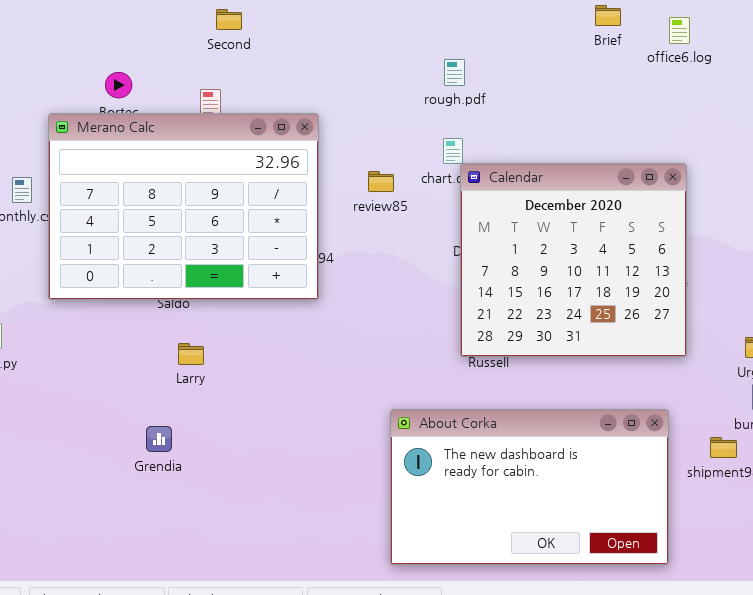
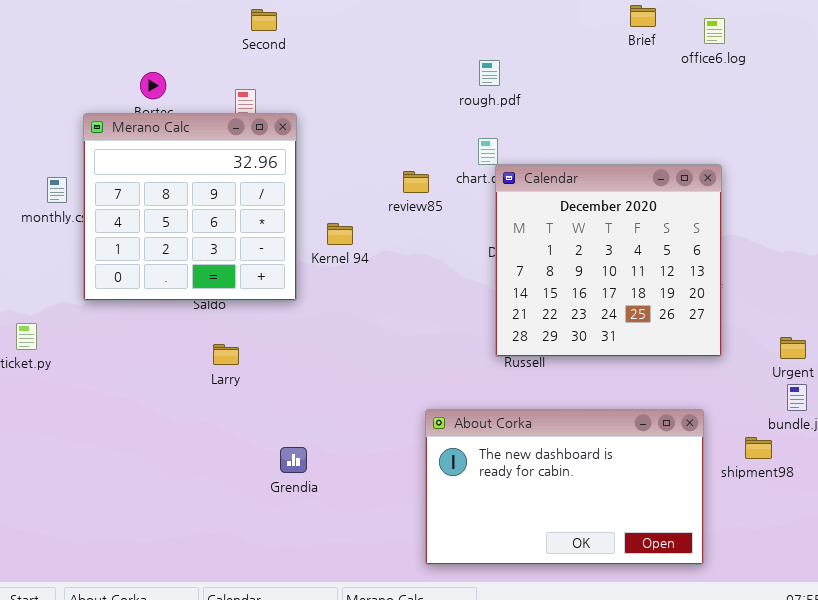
Merano Calc: [48,113,319,300] -> [83,113,297,301], resized
Grendia: [146,426,172,452] -> [280,447,307,473], moved

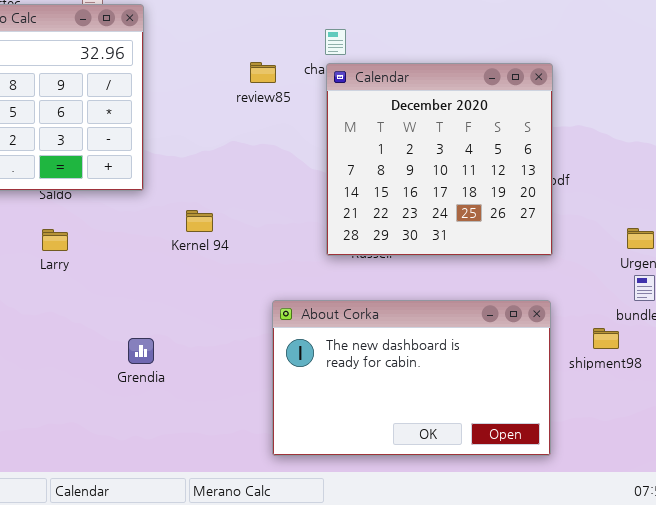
Calendar: [495,164,722,357] -> [326,63,553,256], moved
Kernel 94: [327,223,353,245] -> [186,210,213,232], moved
Larry: [213,344,239,365] -> [42,229,68,251], moved

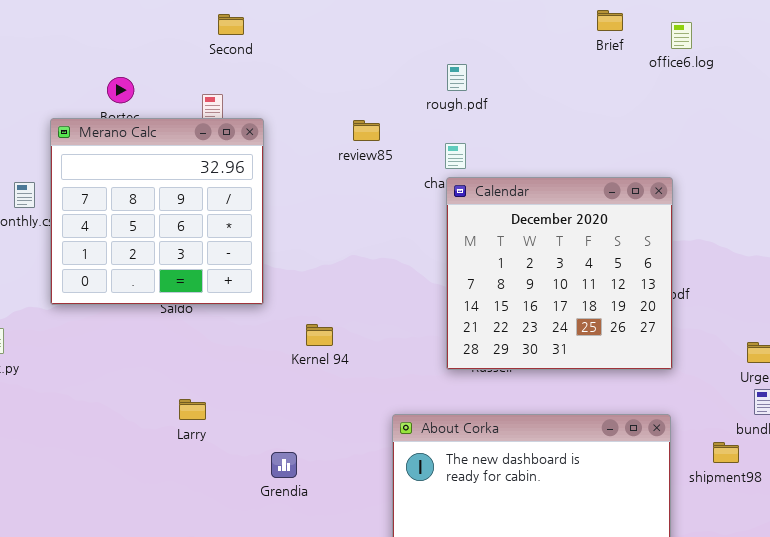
review85: [250,62,276,83] -> [353,120,380,141], moved
Larry: [42,229,68,251] -> [179,399,206,420], moved
Grendia: [128,338,154,364] -> [271,452,297,478], moved

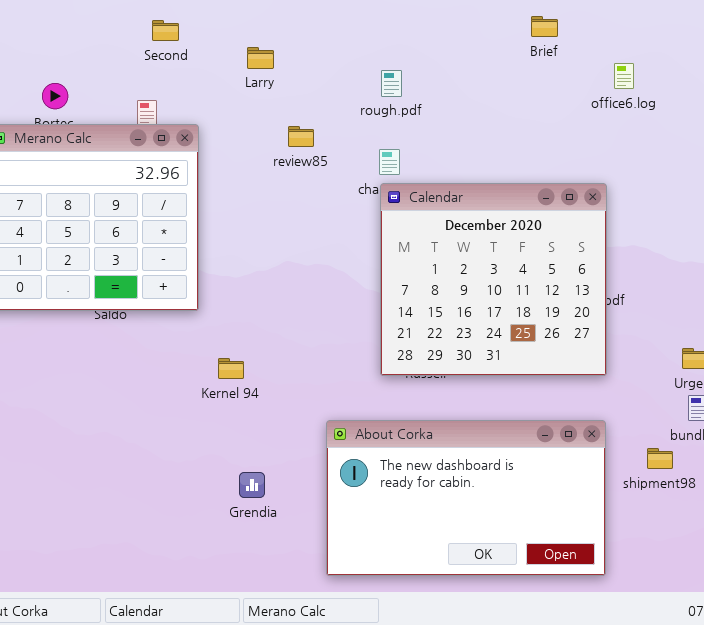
office6.log: [671,22,692,49] -> [614,63,634,89], moved
Kernel 94: [306,324,333,346] -> [218,358,244,379], moved
Larry: [179,399,206,420] -> [247,47,274,69], moved
Grendia: [271,452,297,478] -> [239,472,265,498], moved

